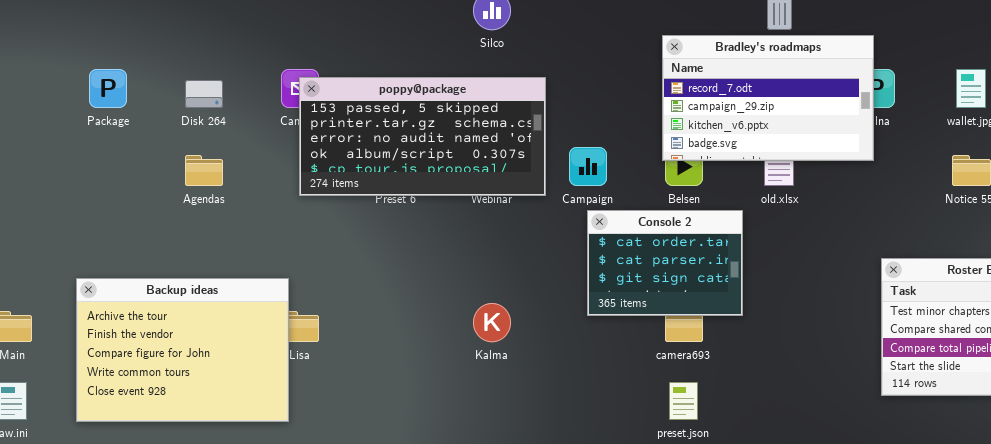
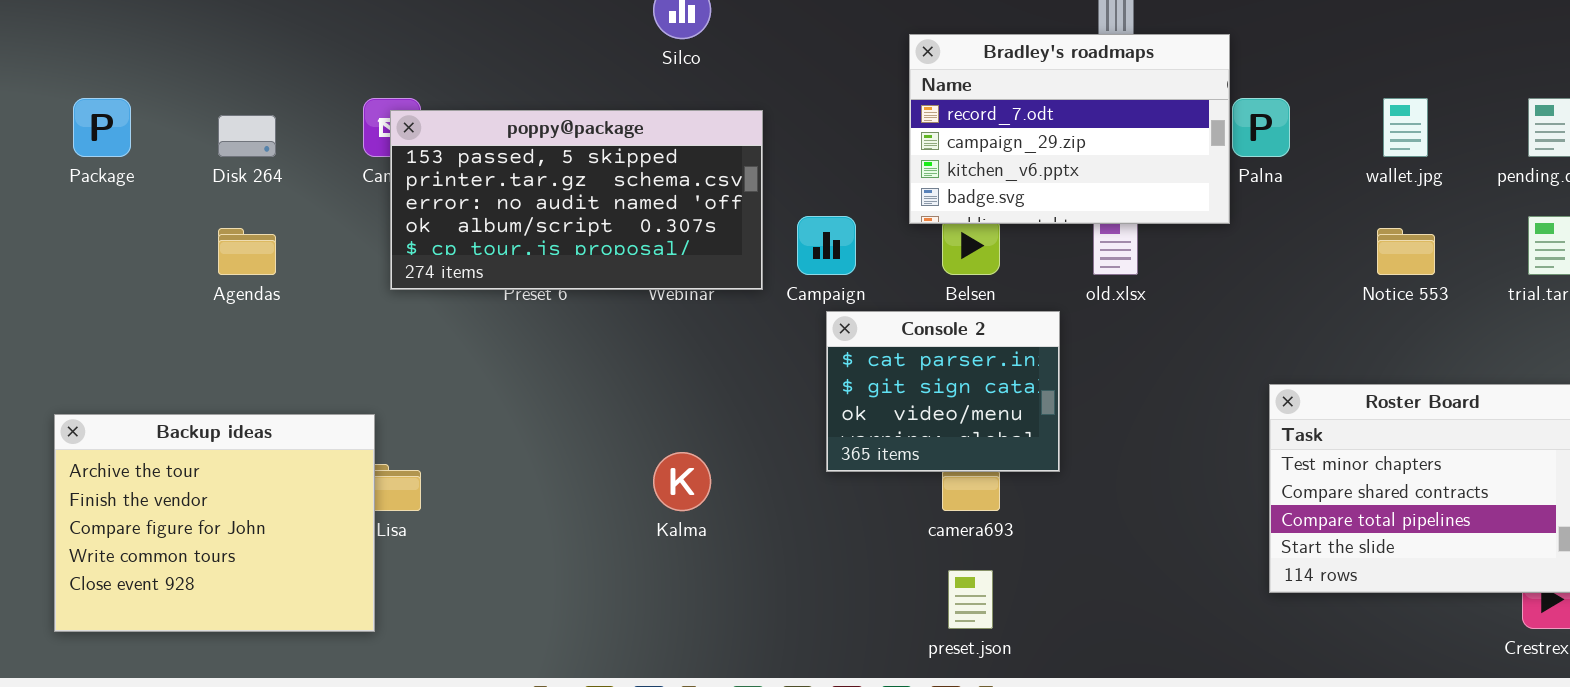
Bradley's roadmaps: [662,35,874,161] -> [909,34,1230,224], moved
Console 2: [587,210,743,316] -> [826,311,1060,472], scrolled down 1 row

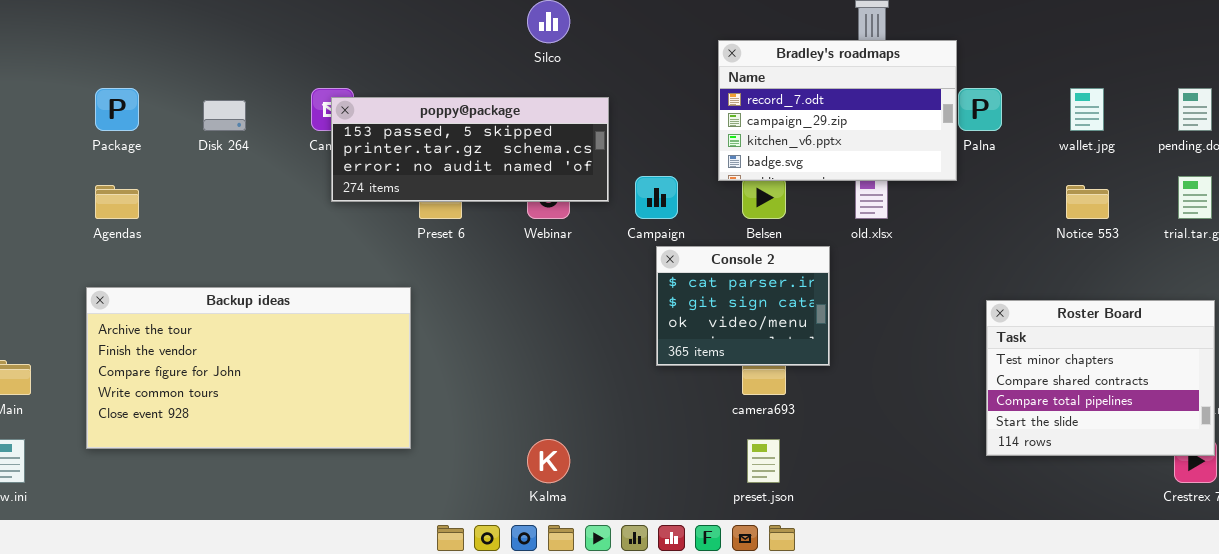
poppy@package: [390,110,763,290] -> [331,97,609,202], resized
Agendas: [218,228,276,275] -> [95,185,139,219], moved
Backup ideas: [54,414,375,632] -> [86,287,411,449], moved, resized
Kalma: [653,452,711,511] -> [527,439,570,483], moved

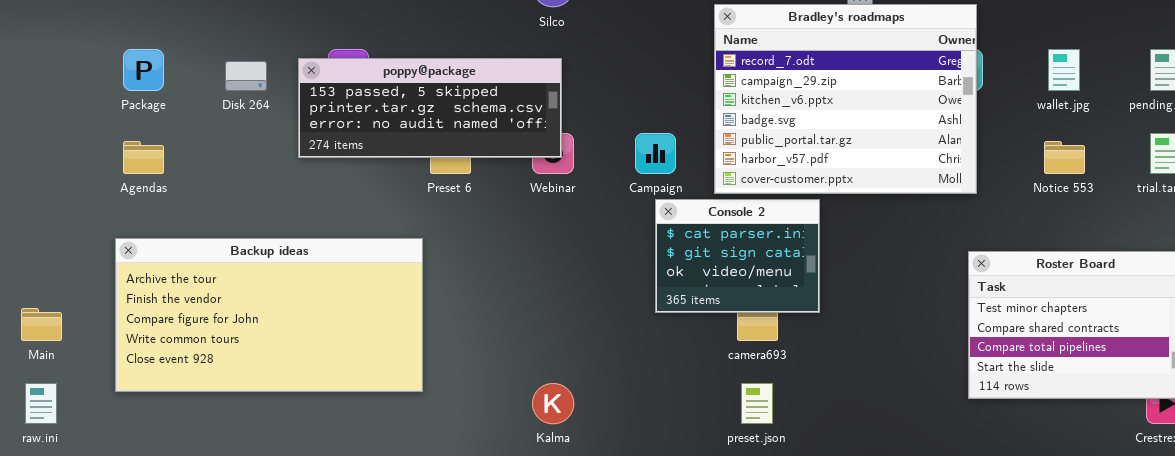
Bradley's roadmaps: [718,40,957,181] -> [714,4,977,194], resized
poppy@package: [331,97,609,202] -> [298,58,562,158], moved

